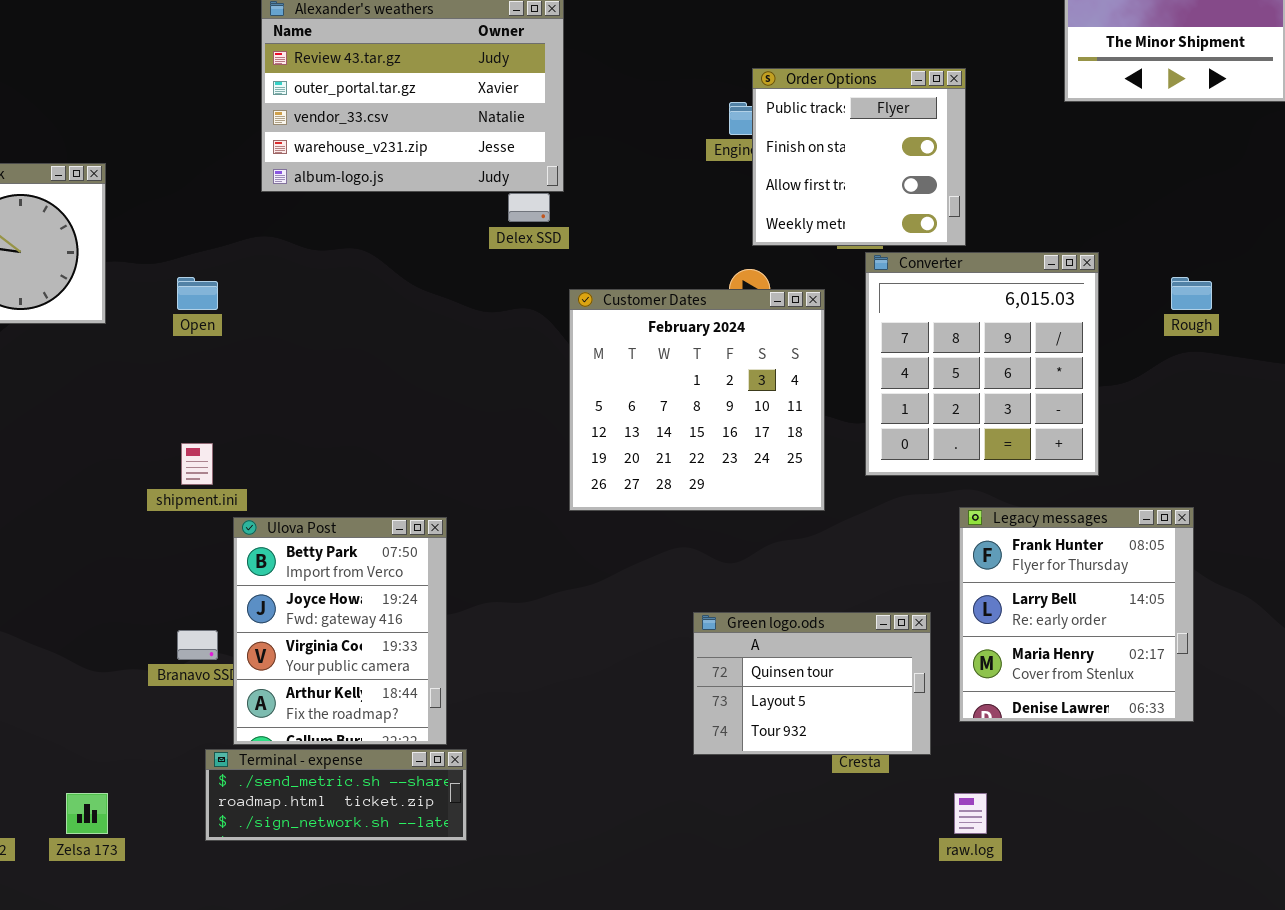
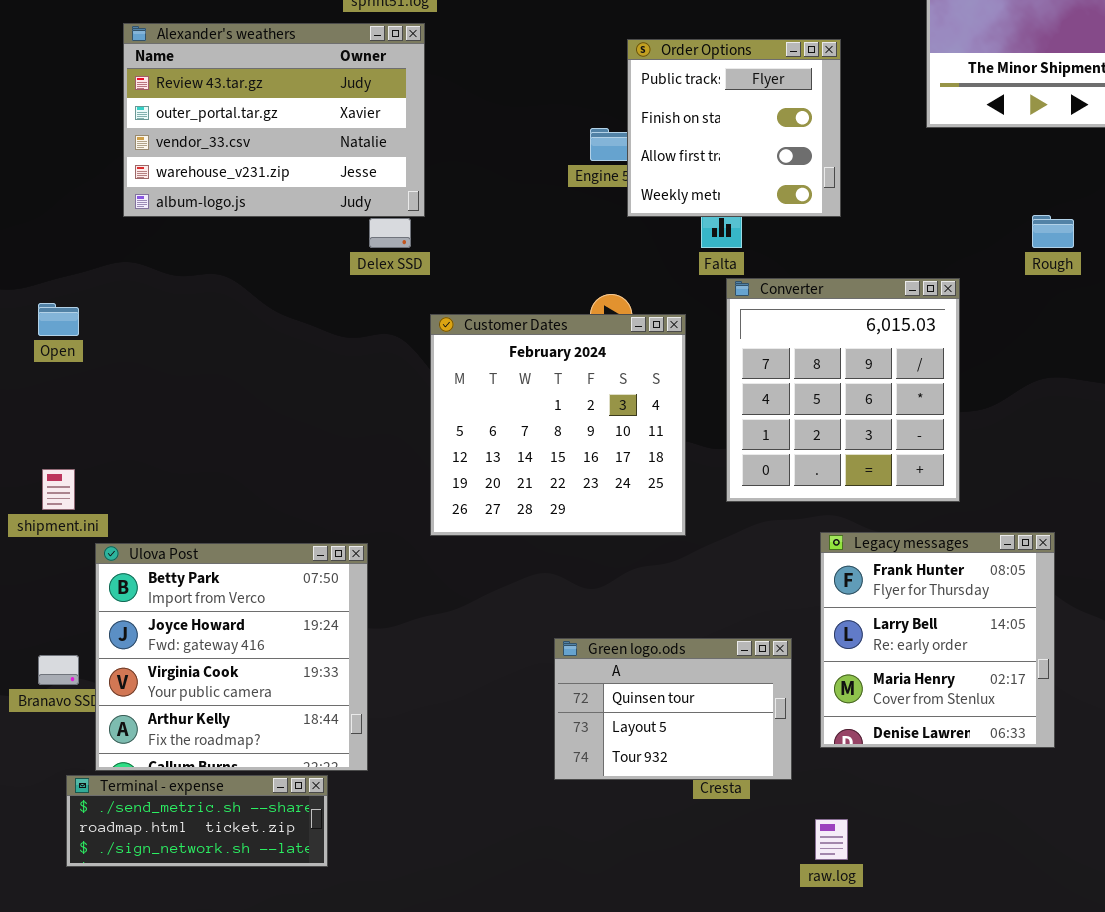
Order Options: [752,68,966,246] -> [627,39,841,217], moved
Rough: [1171,277,1212,310] -> [1032,215,1074,248], moved
Ulova Post: [233,517,447,745] -> [95,543,368,771], resized

